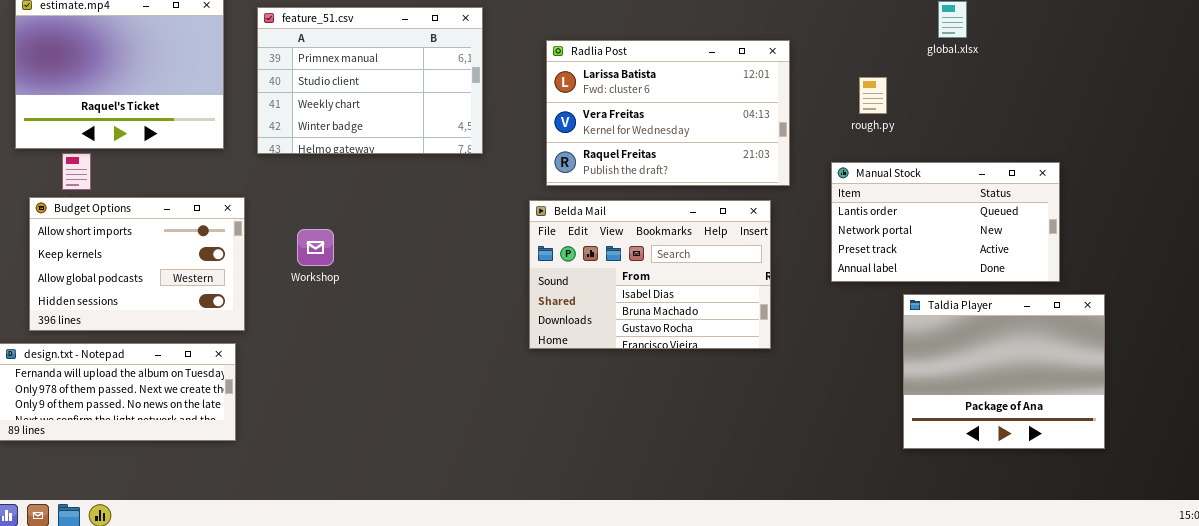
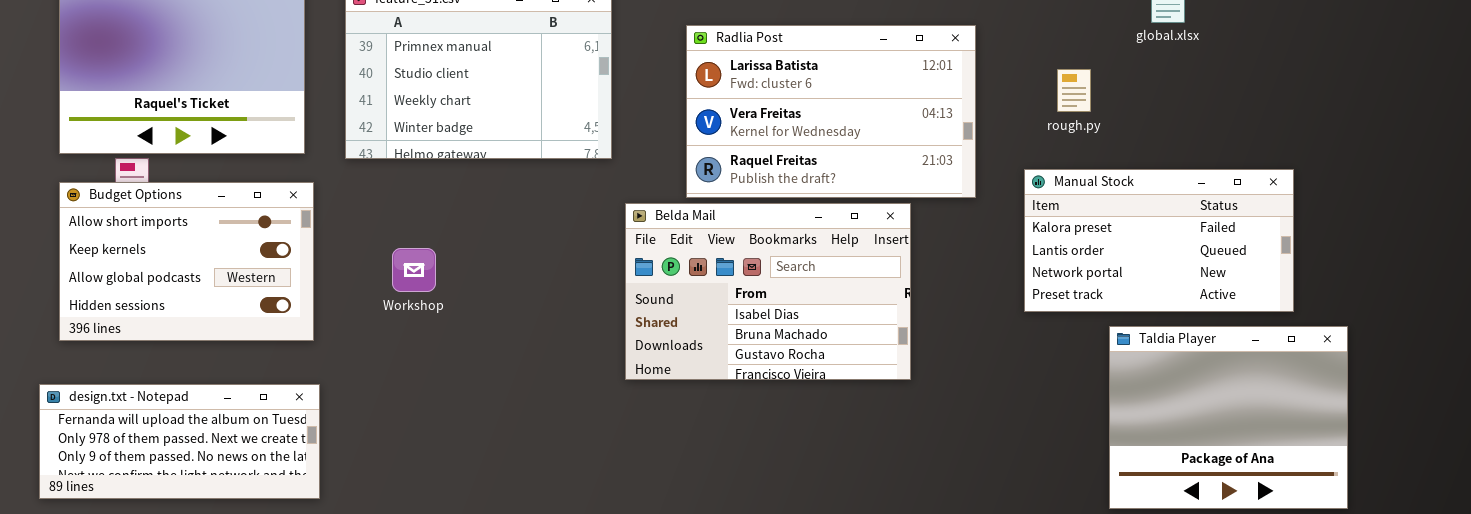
Manual Stock: [831,162,1060,282] -> [1024,169,1294,312], scrolled up 1 row
Budget Options: [29,197,245,331] -> [59,182,314,341], moved
Belda Mail: [529,200,771,349] -> [625,203,911,380], moved

